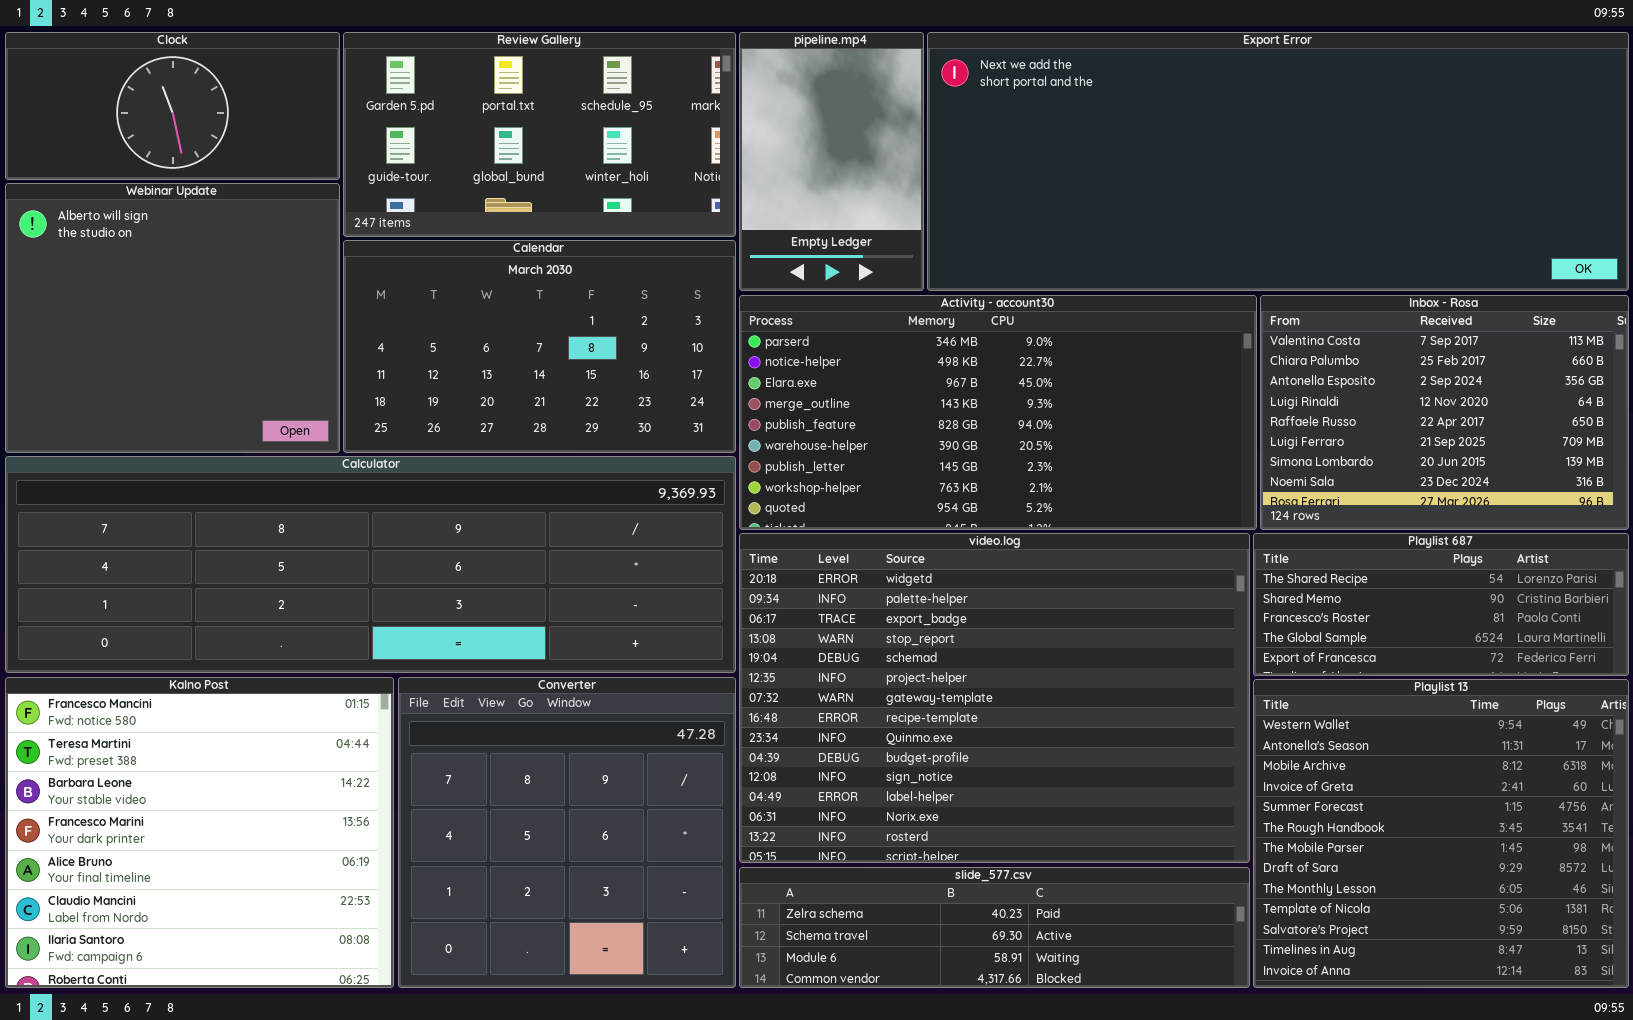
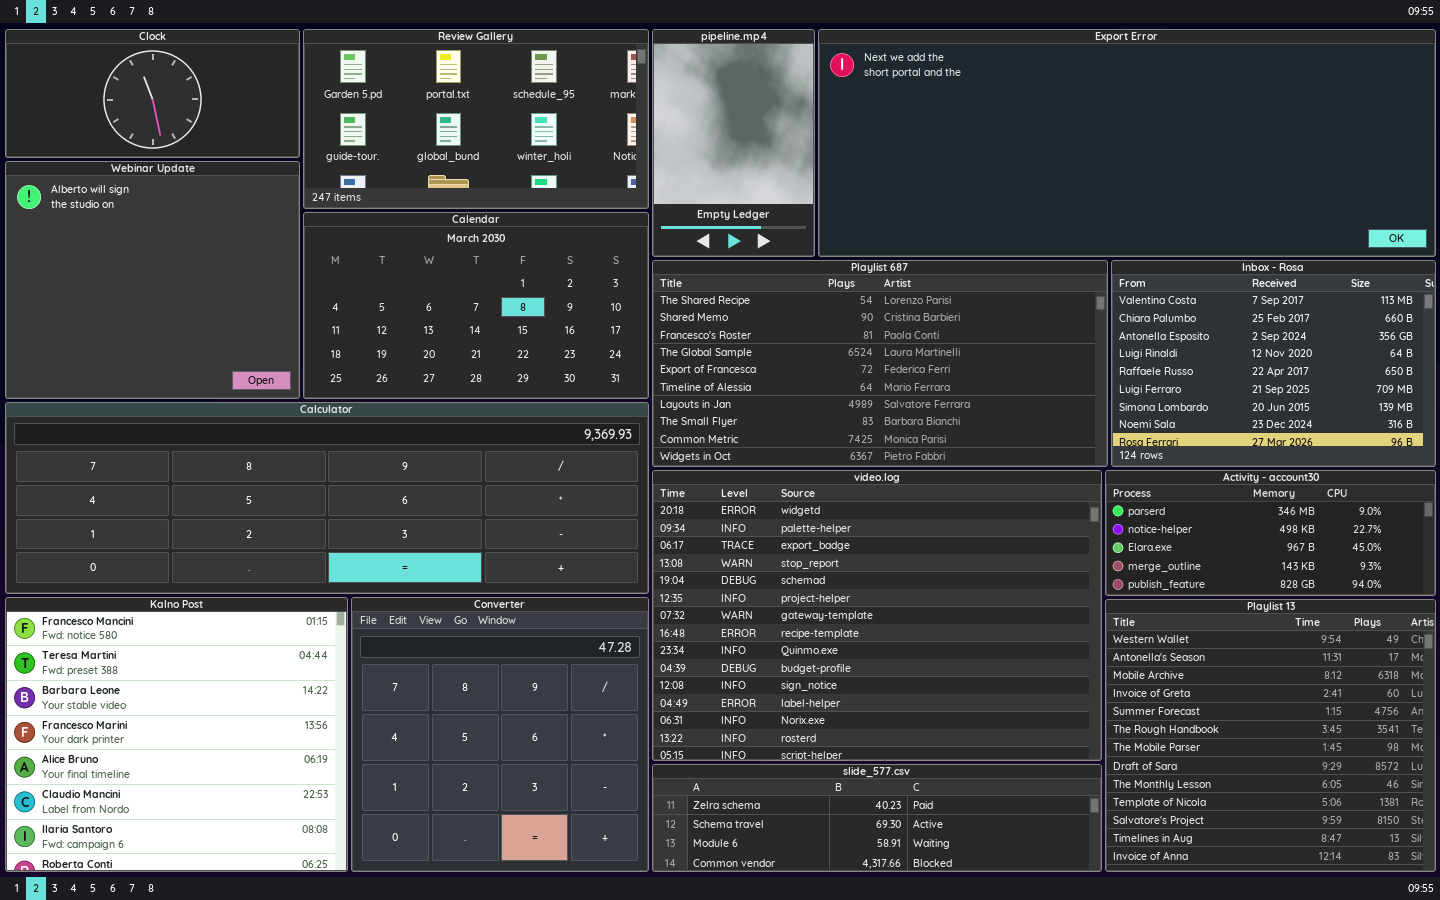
Activity - account30: [739,295,1257,530] -> [1105,470,1436,596], moved, resized
Playlist 687: [1253,533,1629,676] -> [652,260,1108,467], moved, resized

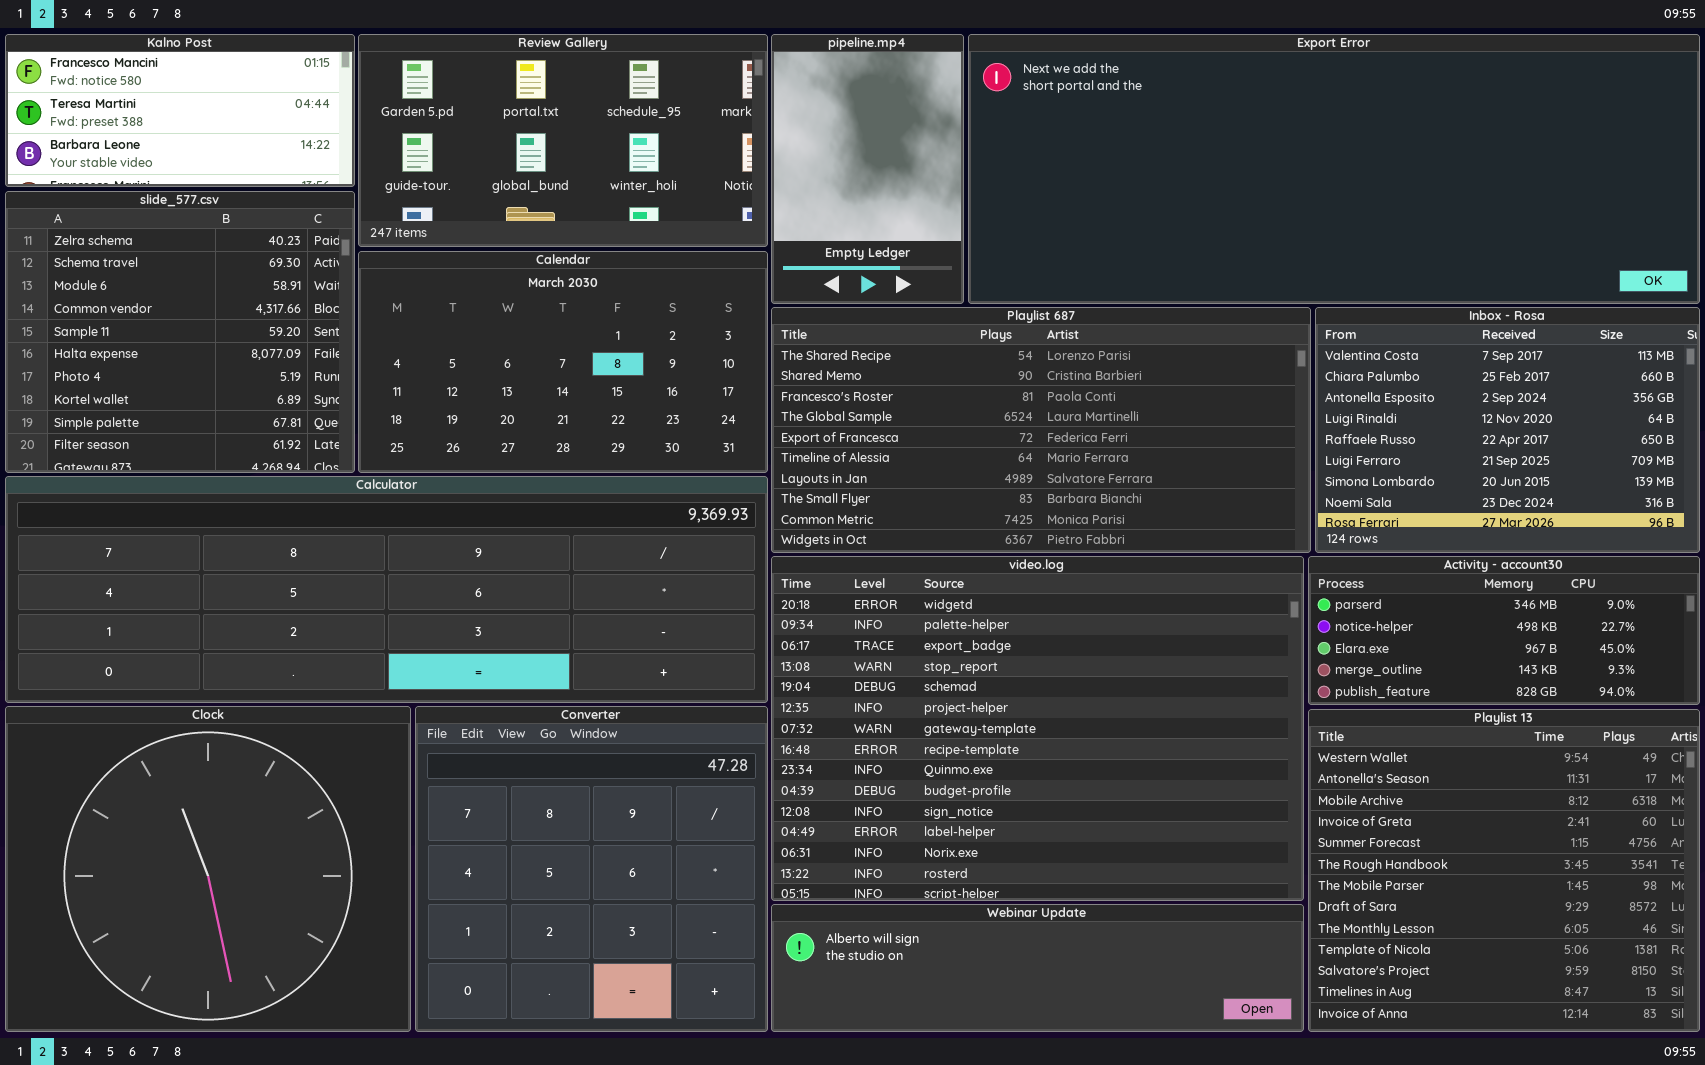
Clock: [5,29,300,158] -> [5,706,411,1032], moved, resized
Webinar Update: [5,161,300,399] -> [771,904,1304,1032], moved, resized
Kalno Post: [5,597,348,872] -> [5,34,355,187], moved, resized
slide_577.csv: [652,764,1102,872] -> [5,191,355,473], moved, resized

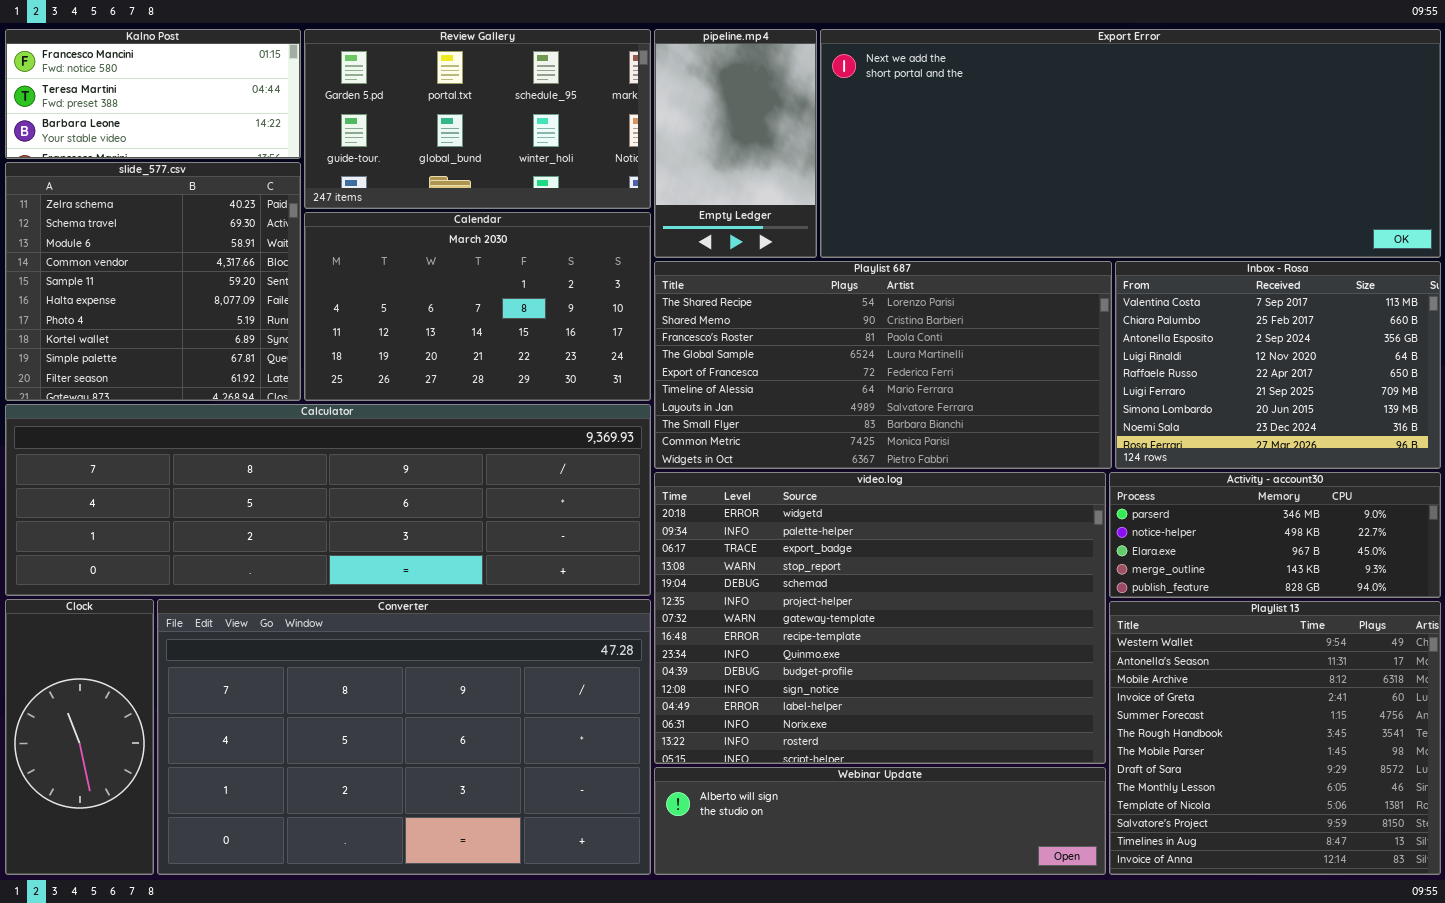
Clock: [5,706,411,1032] -> [5,599,154,875], resized
Converter: [415,706,768,1032] -> [157,599,651,875], resized

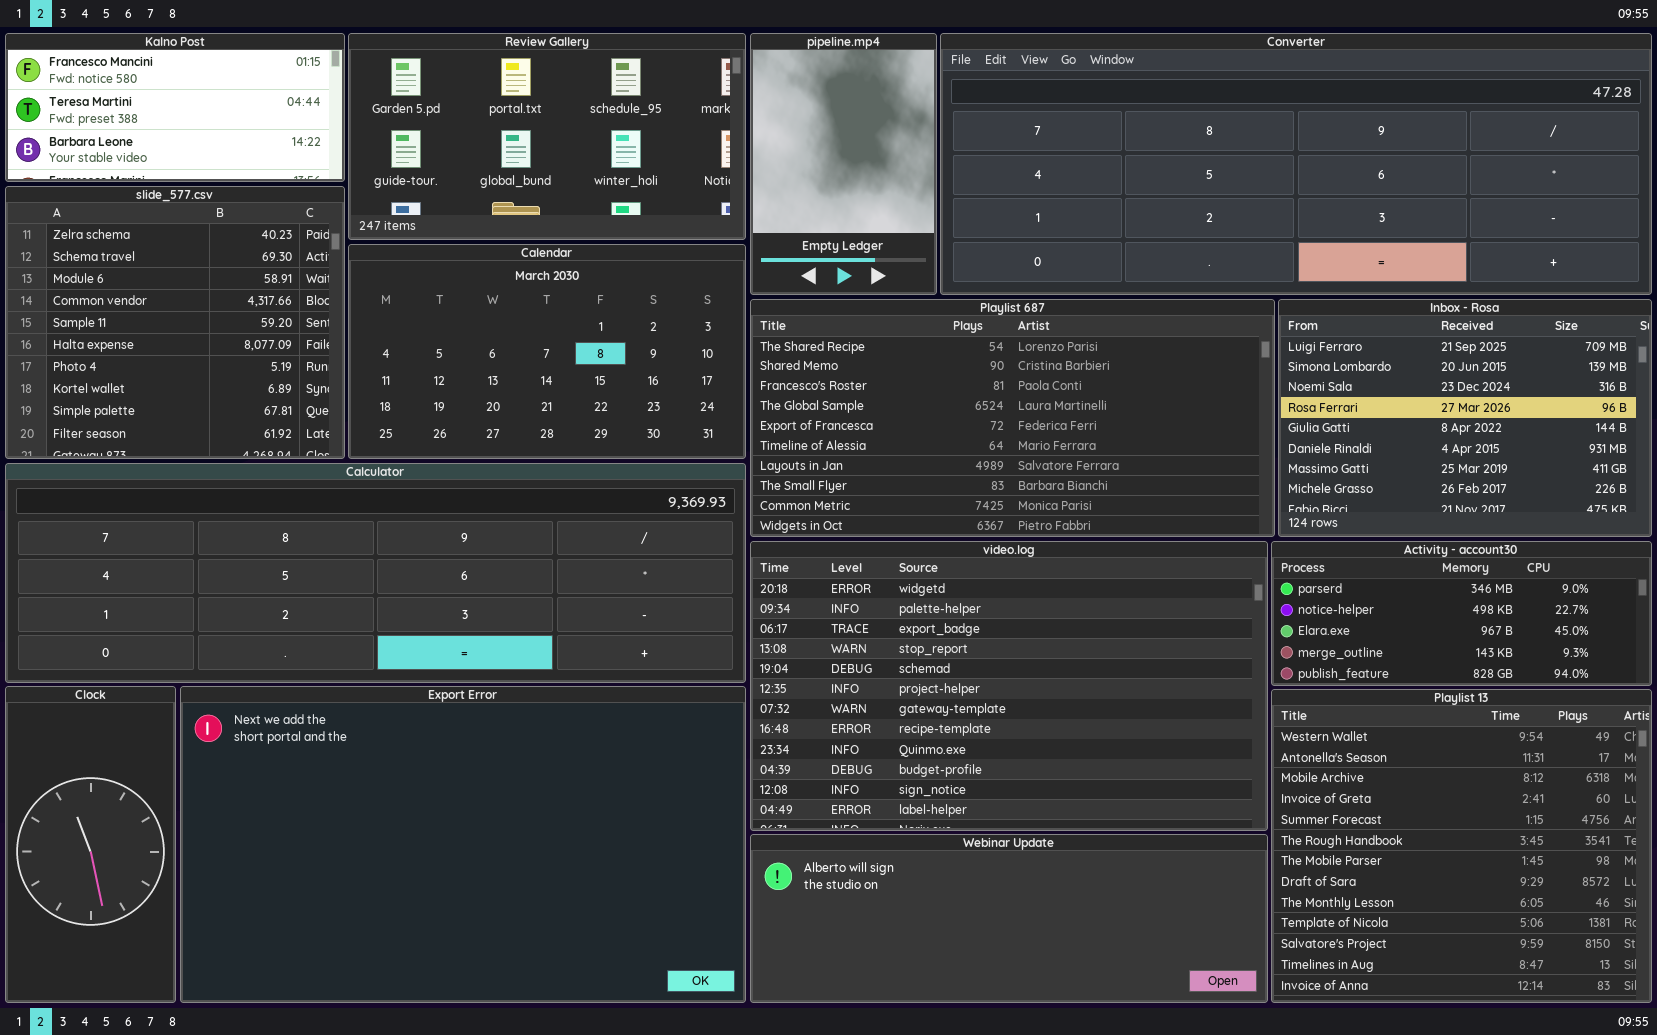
Export Error: [820,29,1441,258] -> [180,686,746,1003], moved, resized
Inbox - Rosa: [1115,261,1441,469] -> [1278,299,1652,537], scrolled down 5 rows
video.log: [654,472,1106,764] -> [750,541,1268,831], resized
Converter: [157,599,651,875] -> [940,33,1652,295], moved, resized
Webinar Update: [654,767,1106,875] -> [750,834,1268,1003], resized

